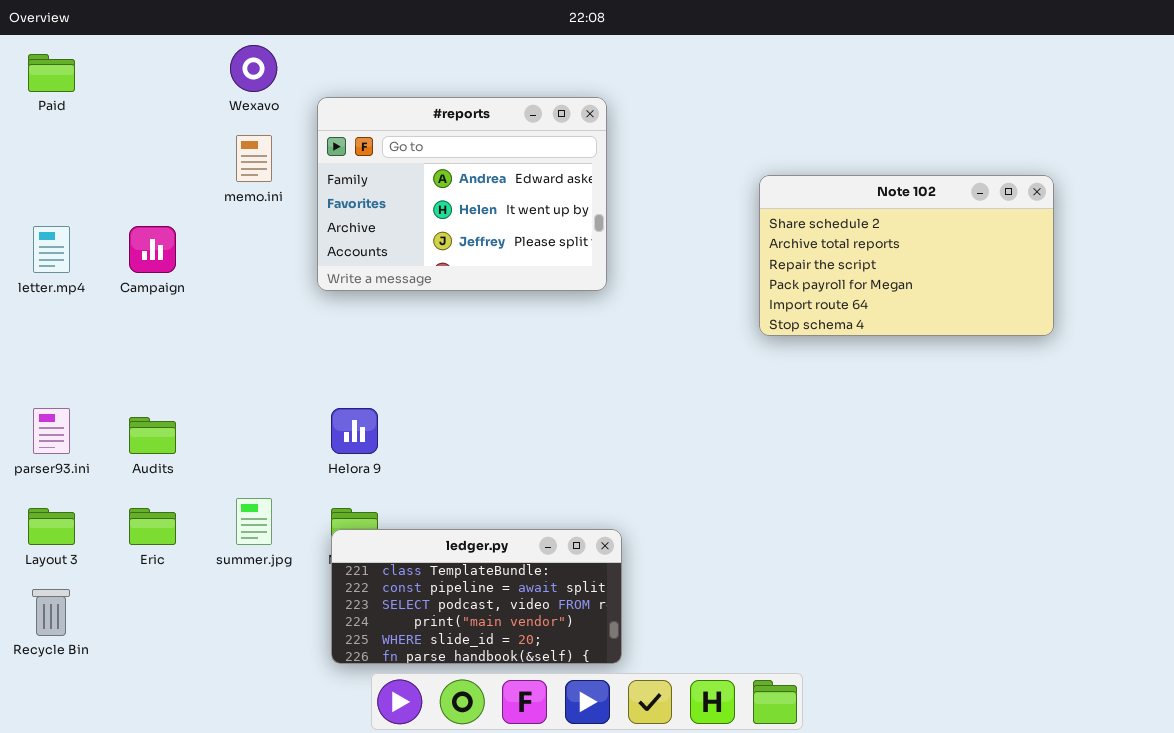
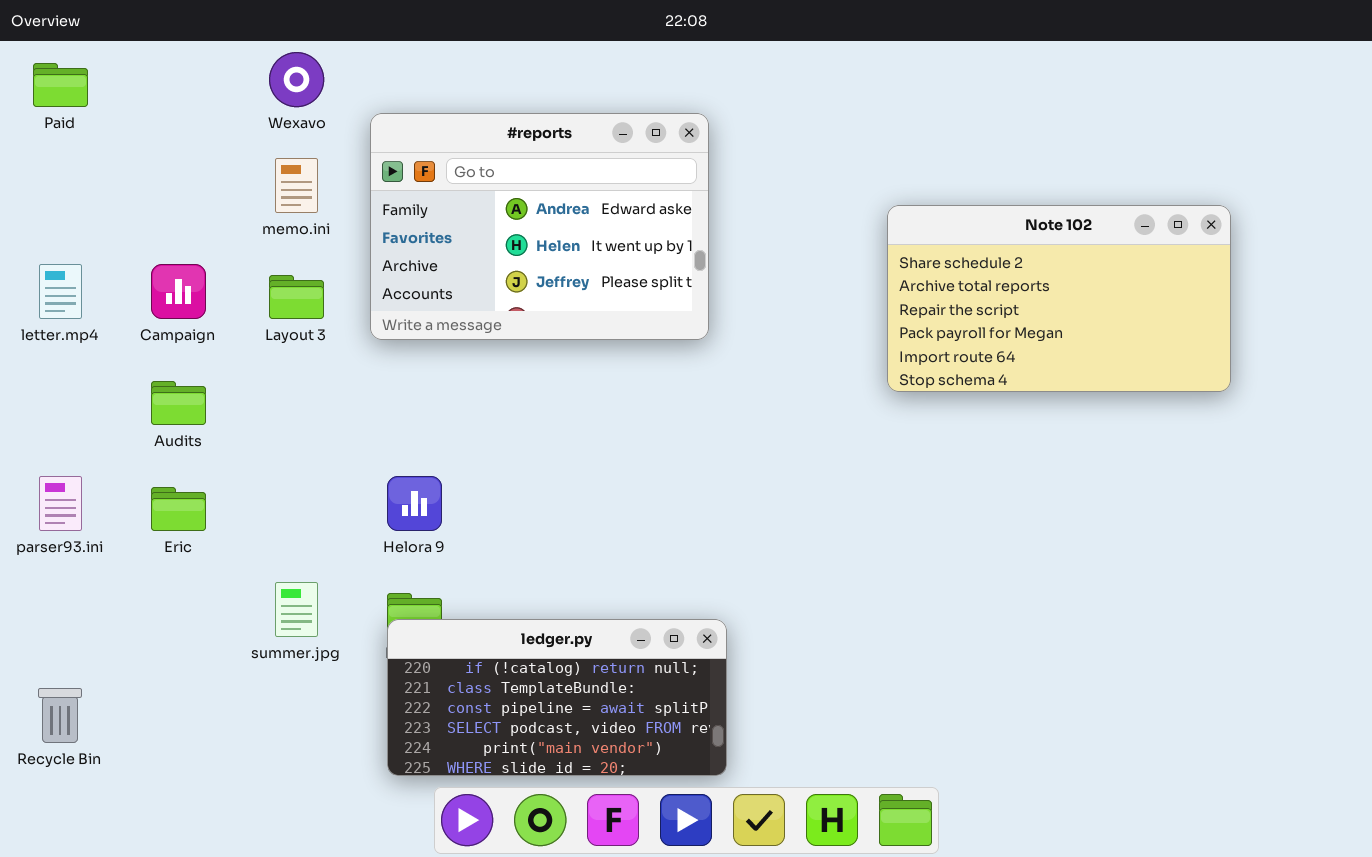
Audits: [129,417,176,454] -> [151,381,206,425], moved
Layout 3: [28,508,75,545] -> [269,275,324,319], moved
Eric: [129,508,176,545] -> [151,487,206,531], moved
ledger.py: [331,529,622,664] -> [387,619,727,776], scrolled up 1 row

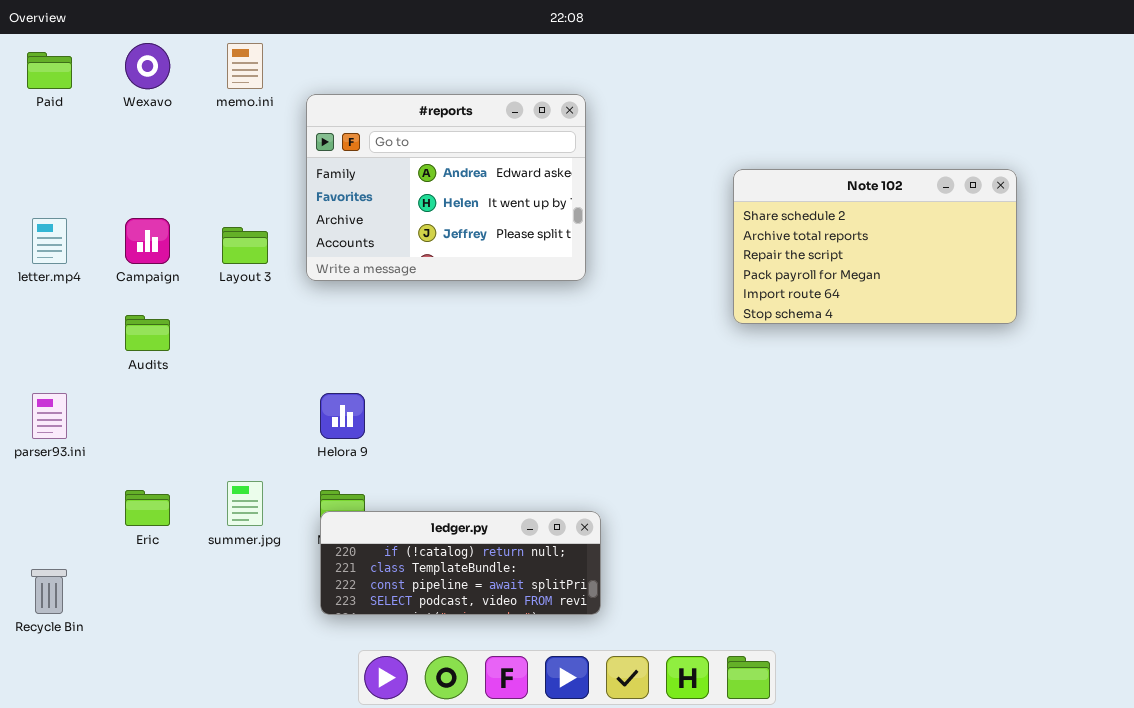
Wexavo: [269,52,324,107] -> [125,43,170,89], moved
memo.ini: [275,158,318,213] -> [227,43,263,89], moved
Eric: [151,487,206,531] -> [125,490,170,526], moved
ledger.py: [387,619,727,776] -> [320,511,601,615], resized

